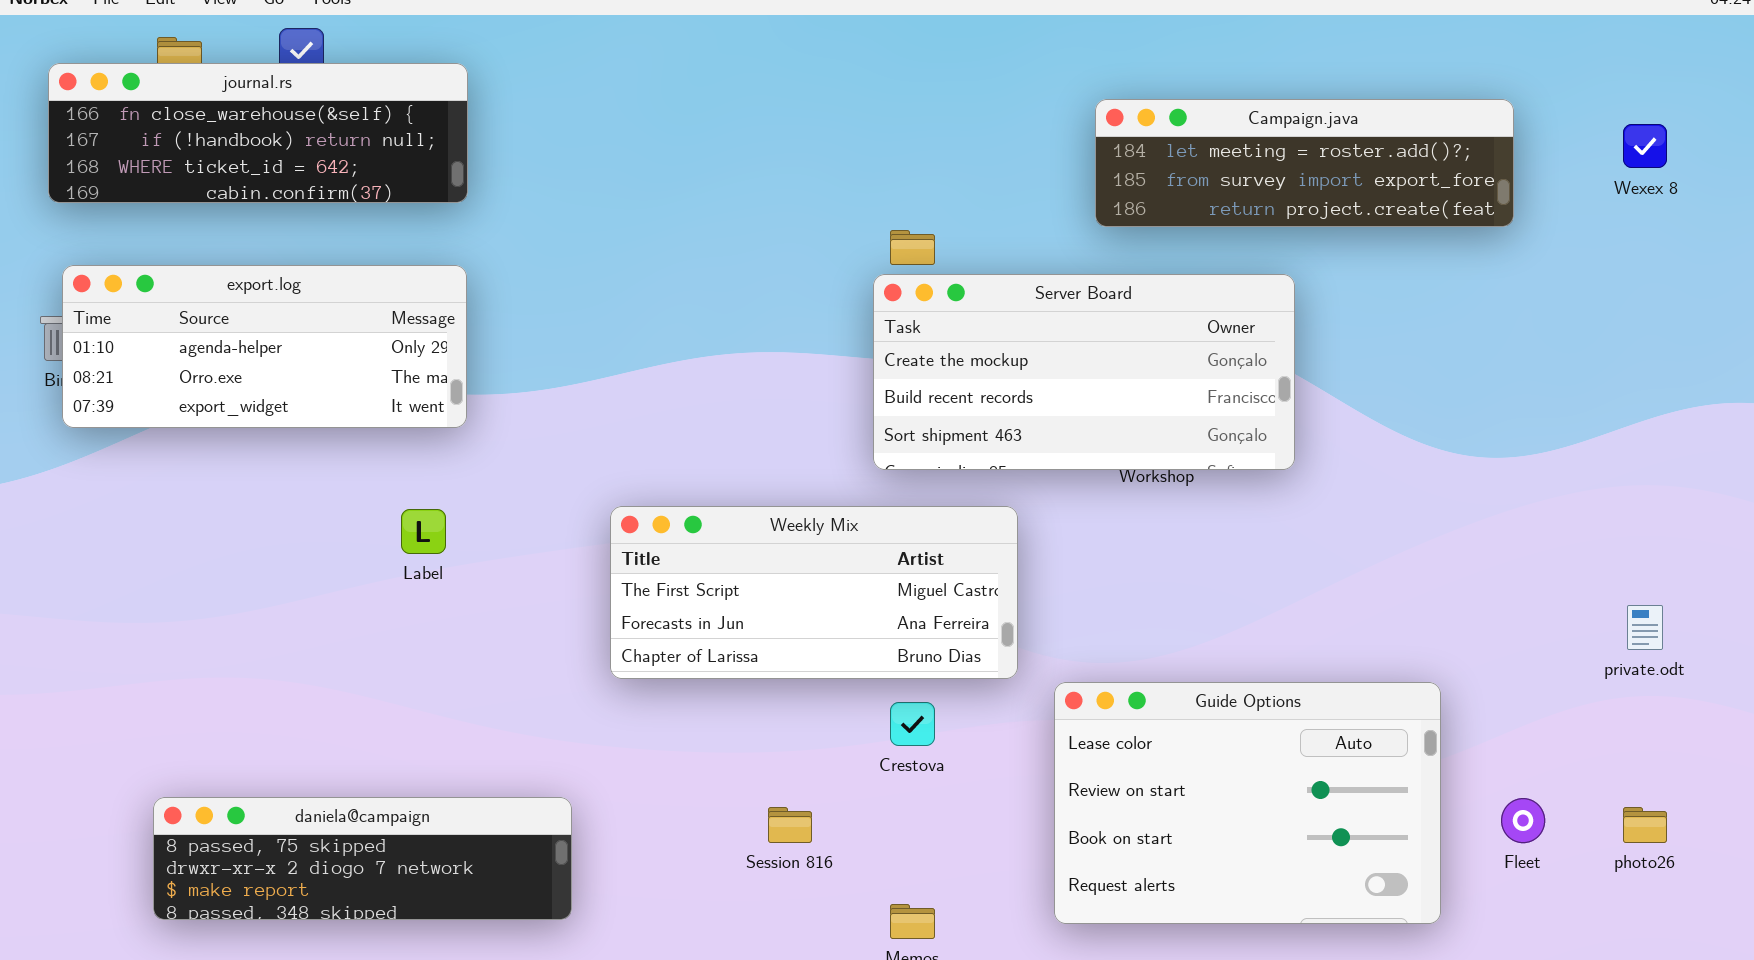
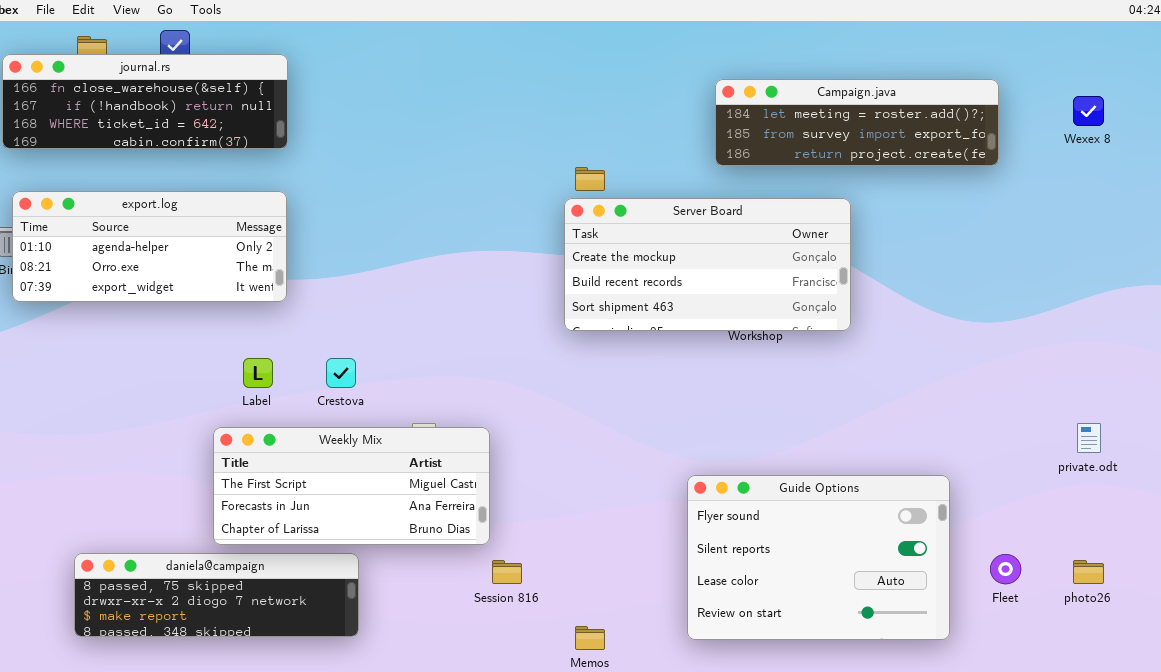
Weekly Mix: [610,506,1018,679] -> [213,427,490,545], moved
Guide Options: [1054,682,1441,924] -> [687,475,950,640], scrolled up 2 rows
Crestova: [890,702,935,746] -> [326,358,356,388], moved

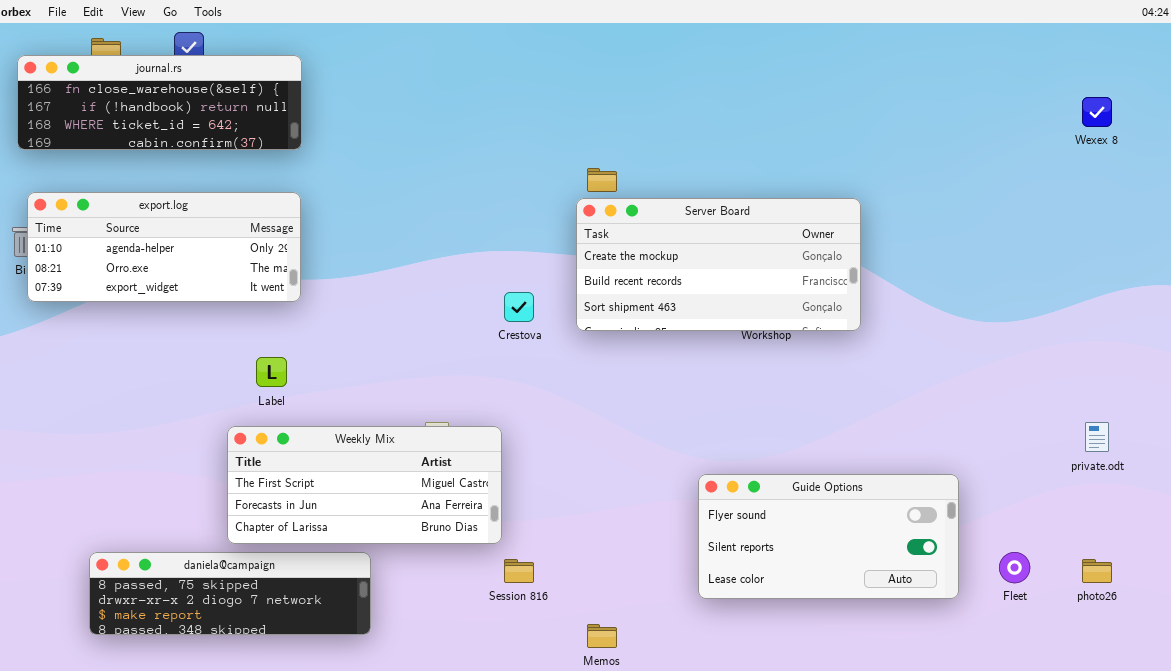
Campaign.java: [715,79,999,166] -> none, closed
Crestova: [326,358,356,388] -> [504,292,534,322], moved
Guide Options: [687,475,950,640] -> [698,474,959,599], resized

